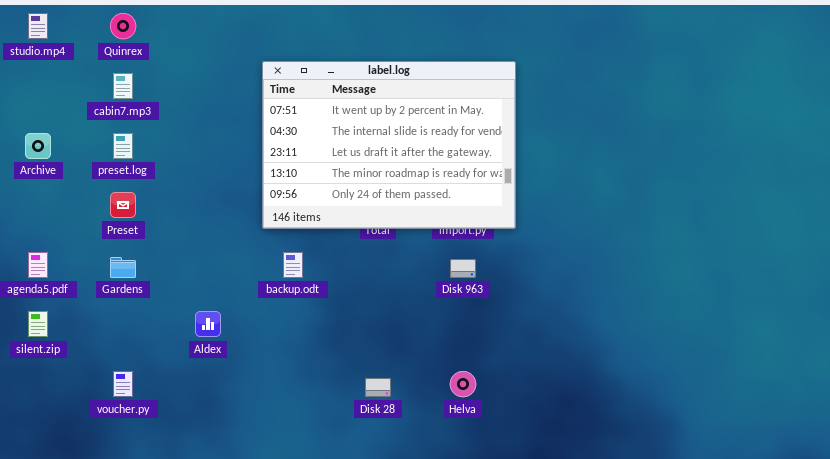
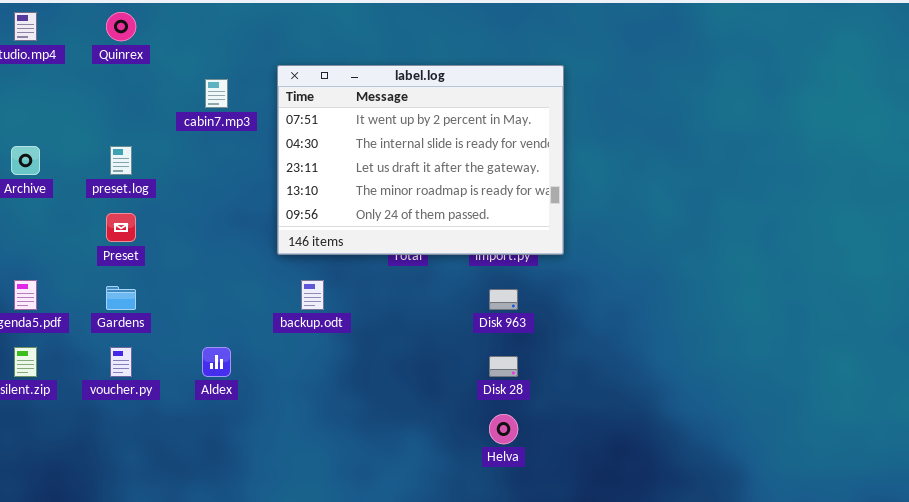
cabin7.mp3: [113,73,133,99] -> [205,79,228,108], moved
voucher.py: [113,371,133,397] -> [110,347,132,377], moved
Disk 28: [365,378,391,397] -> [489,356,518,377], moved

